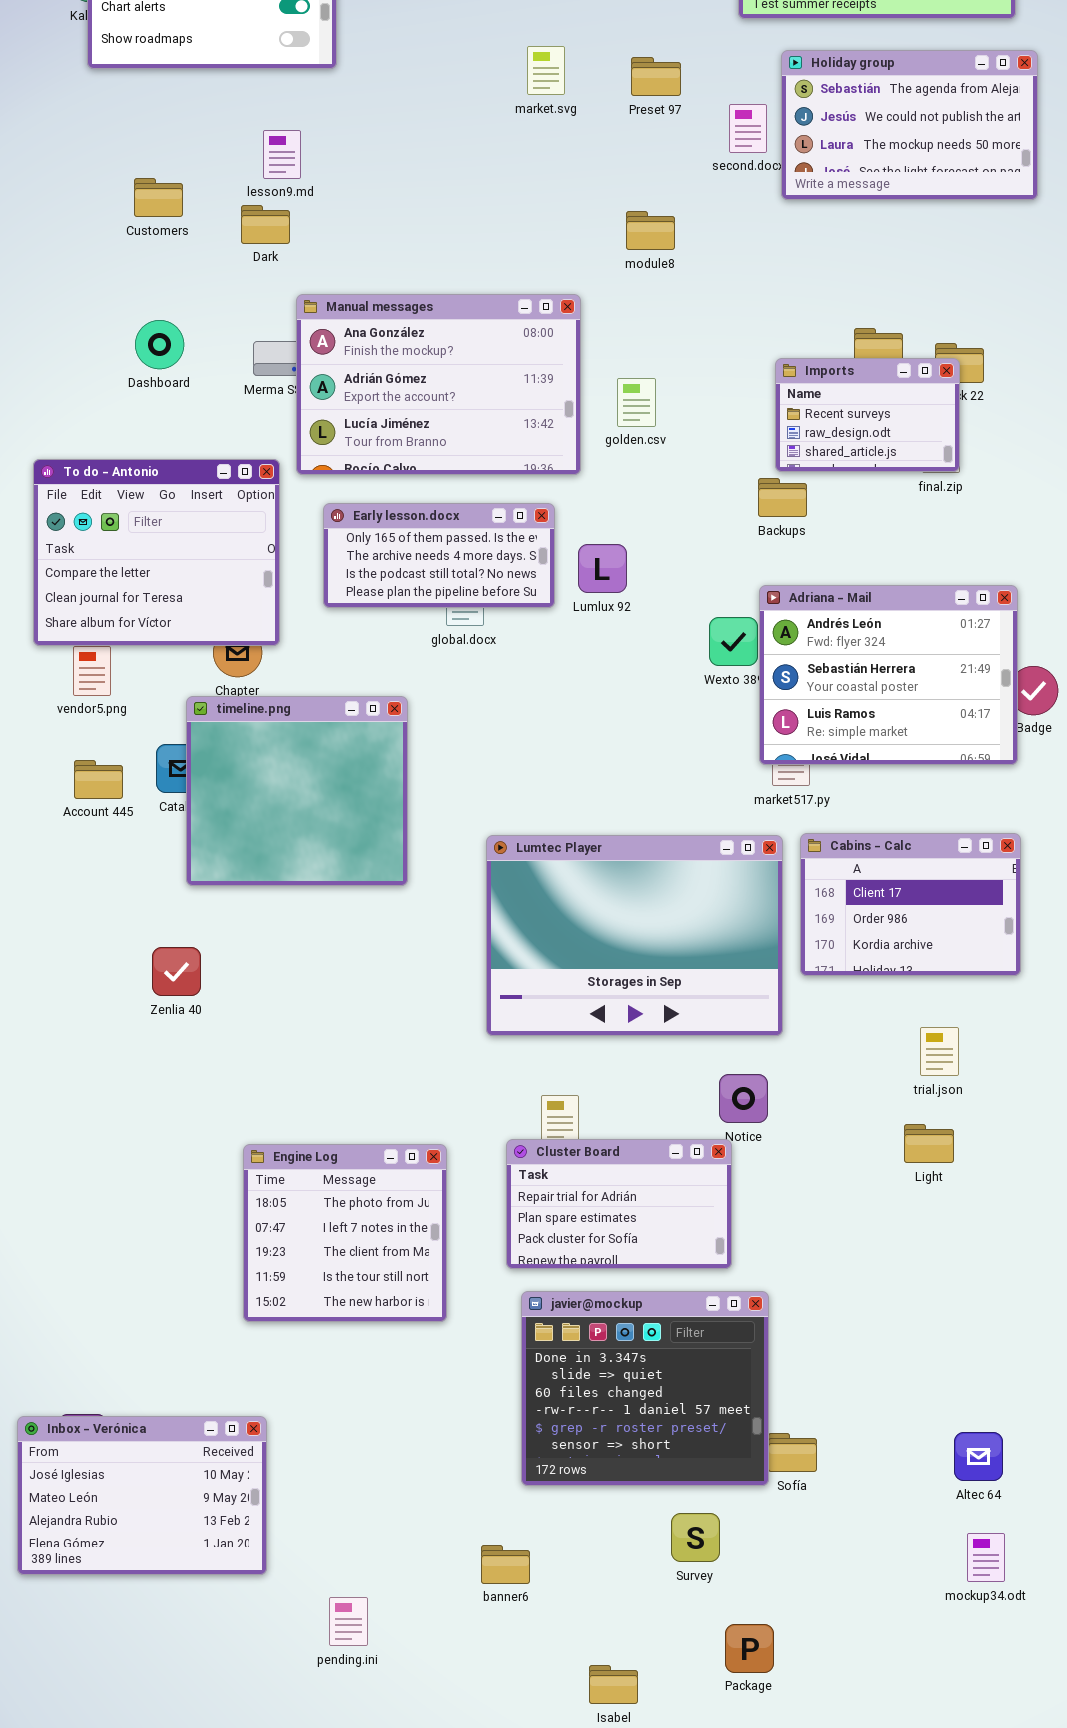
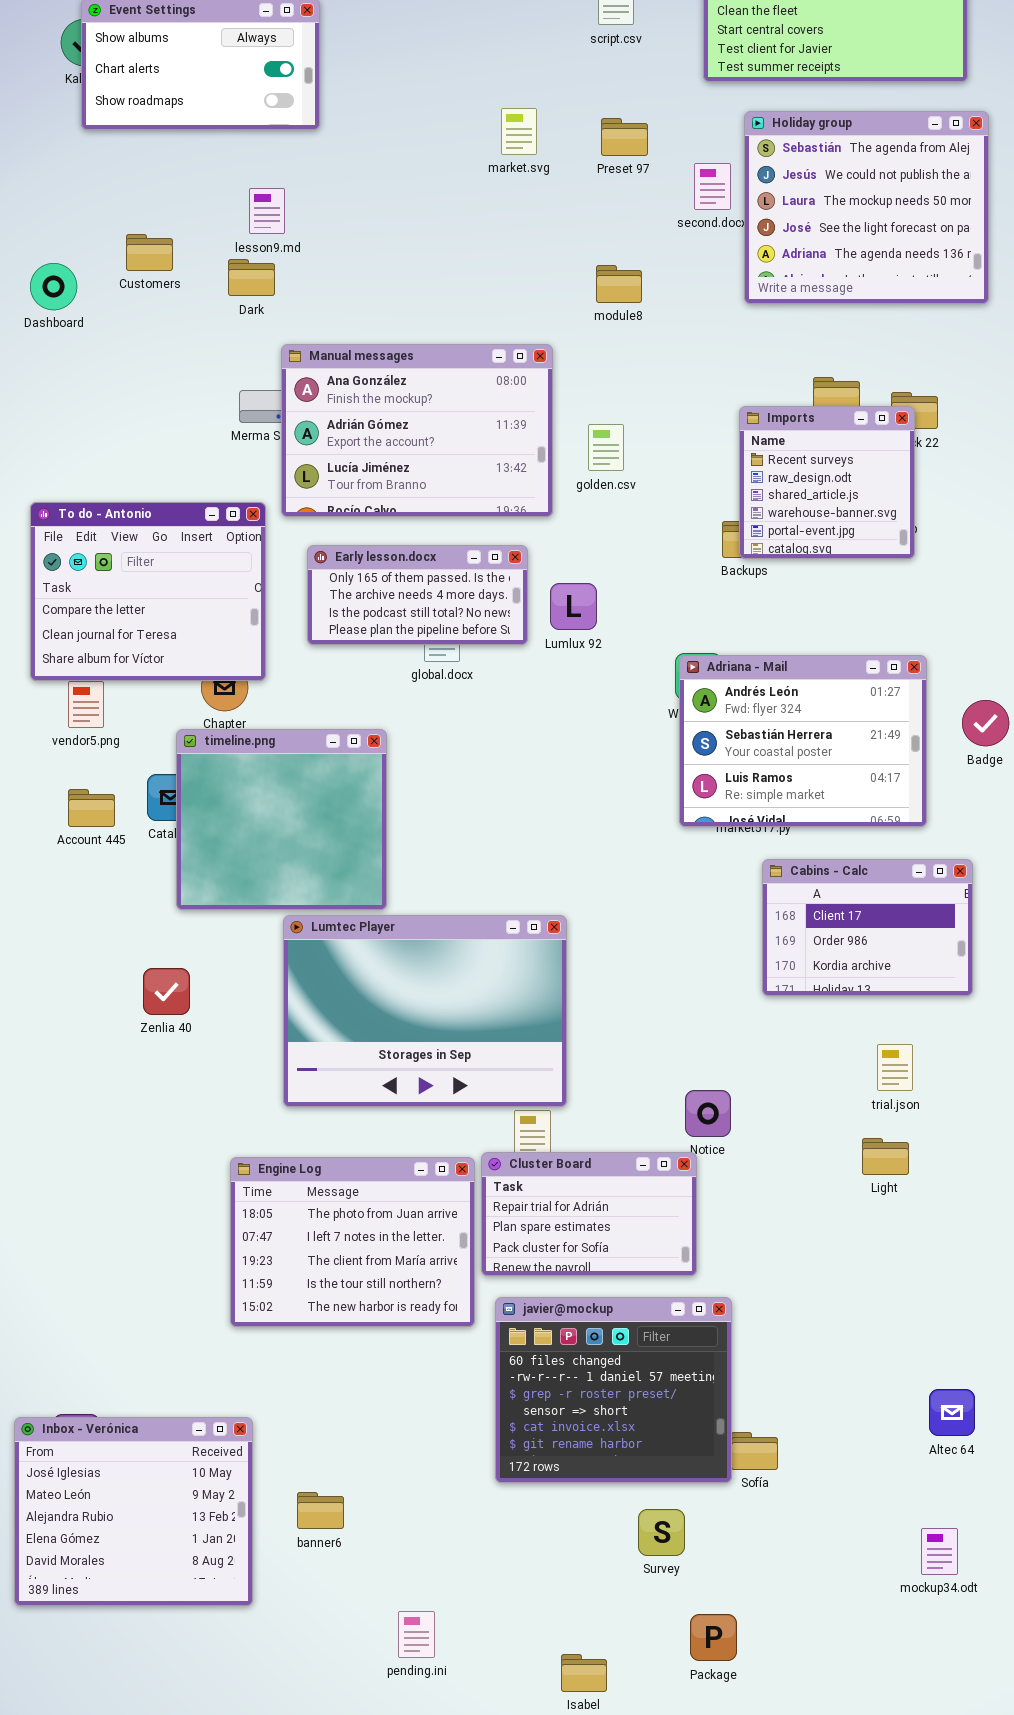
Holiday group: [781,50,1038,200] -> [744,111,989,304], resized
Dashboard: [135,320,184,369] -> [30,263,77,310], moved
Imports: [775,358,960,472] -> [739,406,915,559], resized
Adriana - Mail: [759,585,1018,765] -> [679,655,927,827], moved
Lumtec Player: [486,835,783,1036] -> [283,915,567,1107], moved
Engine Log: [243,1144,447,1322] -> [230,1157,475,1327], resized
javier@mockup: [521,1291,769,1486] -> [495,1297,732,1483], scrolled down 2 rows
Inbox - Verónica: [17,1416,267,1575] -> [14,1417,253,1606], resized
Altec 64: [954,1432,1003,1481] -> [929,1389,975,1436], moved
banner6: [481,1545,530,1584] -> [297,1492,344,1529], moved
pending.ini: [329,1597,368,1646] -> [398,1611,435,1658], moved

